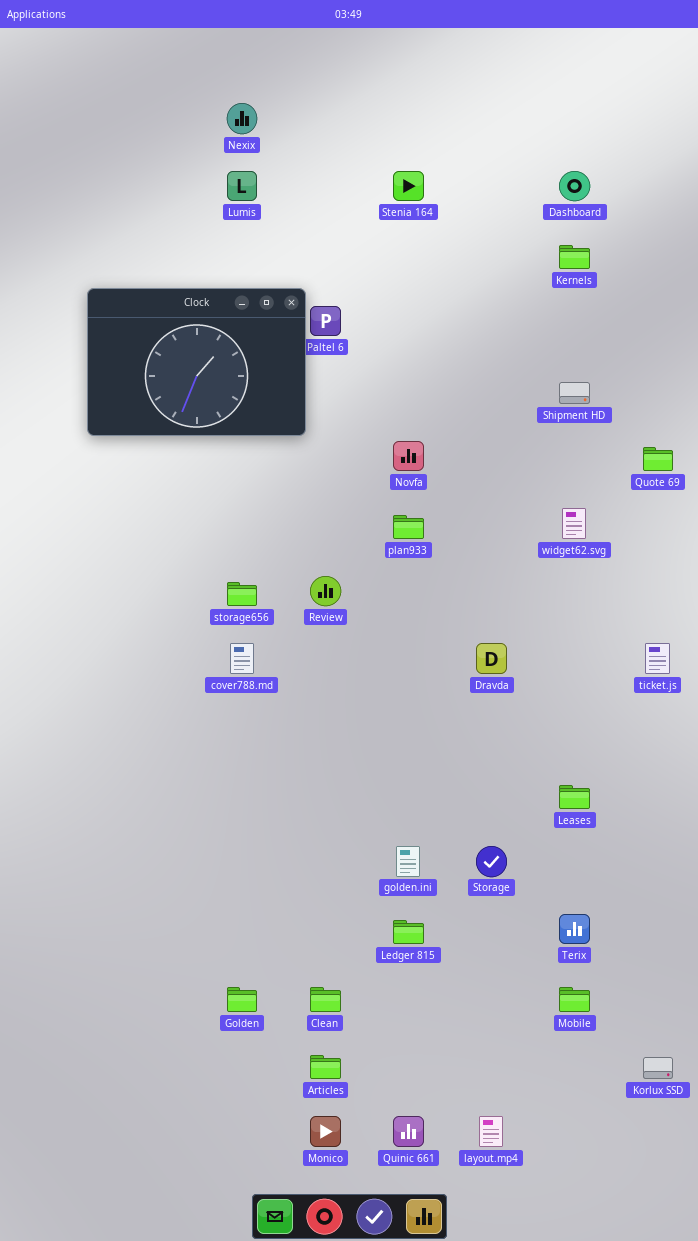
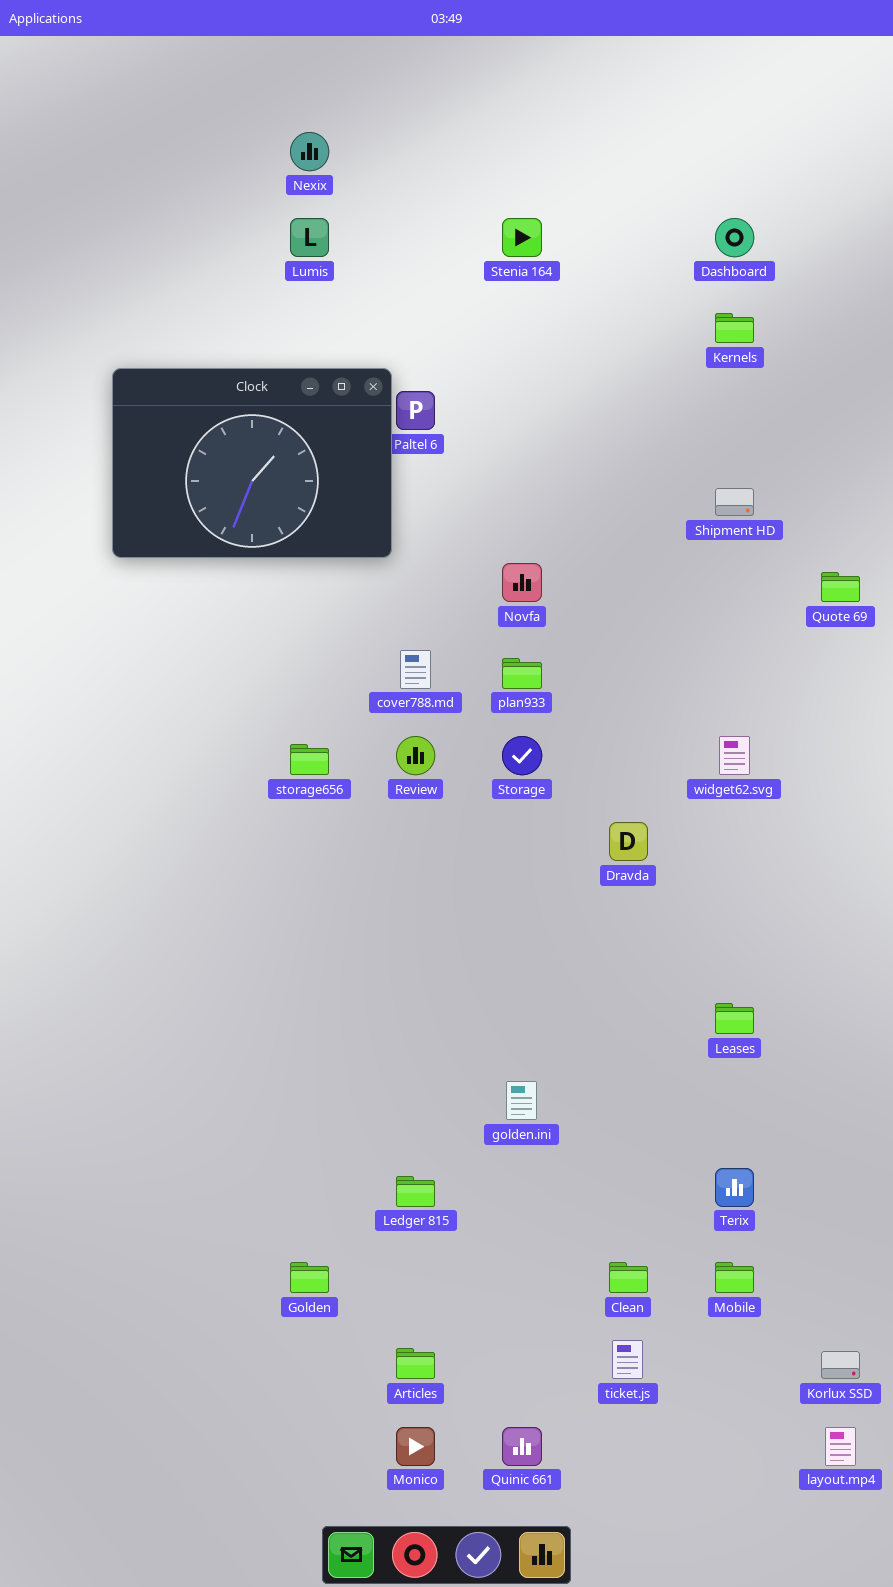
widget62.svg: [562,508,586,539] -> [719,736,750,775], moved
cover788.md: [230,643,254,674] -> [400,650,431,689], moved
ticket.js: [645,643,670,674] -> [612,1340,643,1379], moved
Storage: [476,846,507,877] -> [502,736,542,775], moved
Ledger 815: [393,920,424,944] -> [396,1176,435,1207], moved
Clean: [310,987,341,1012] -> [609,1262,648,1293], moved
layout.mp4: [479,1116,503,1147] -> [825,1427,856,1466], moved

